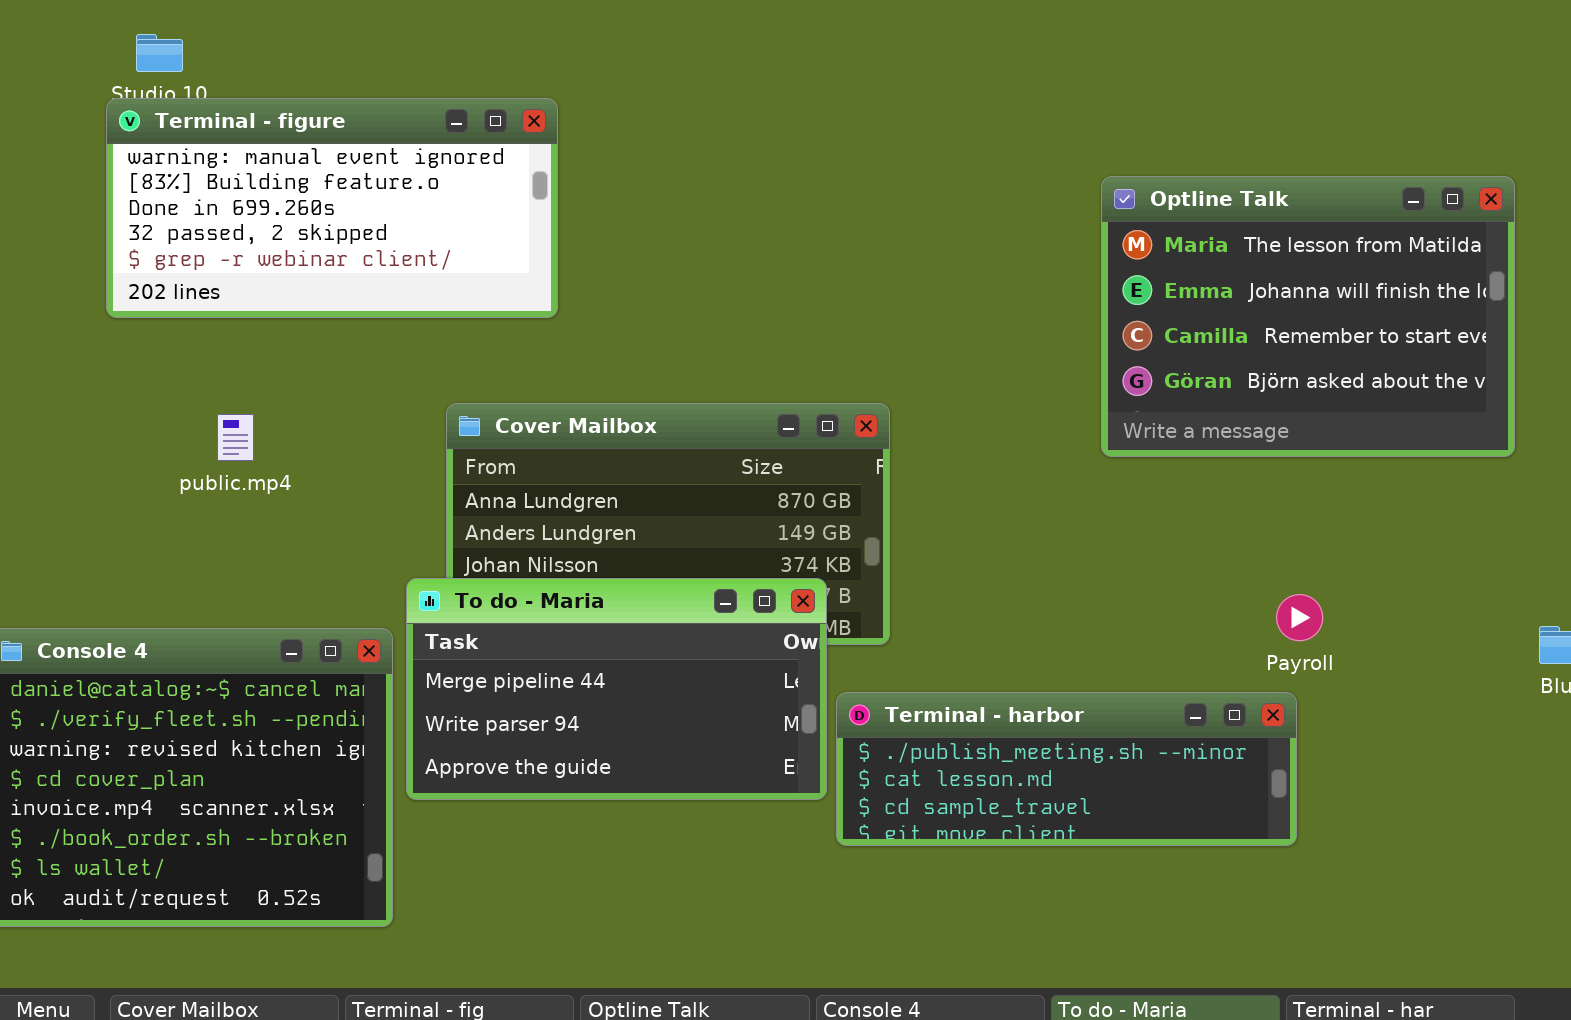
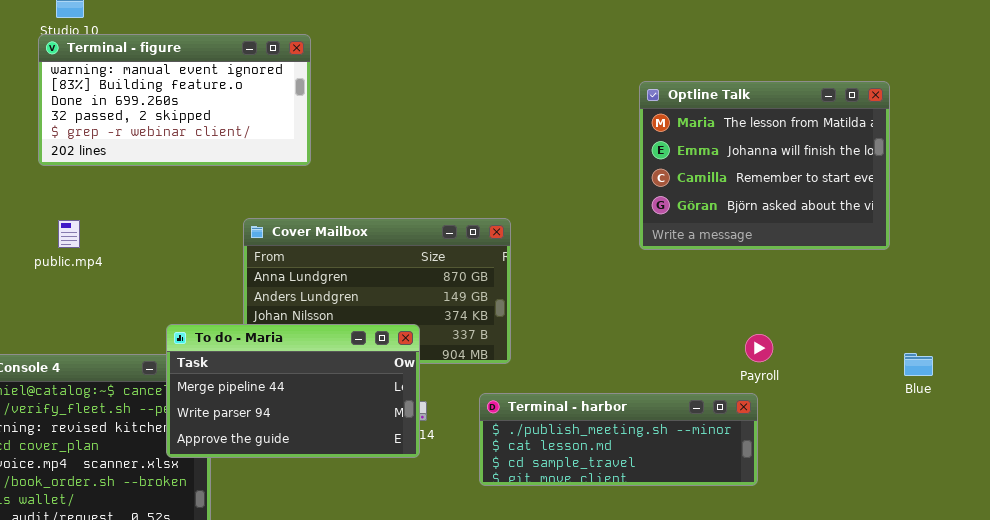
public.mp4: [217,414,254,461] -> [58,220,80,248], moved
To do - Maria: [406,578,827,800] -> [166,324,420,458], moved

